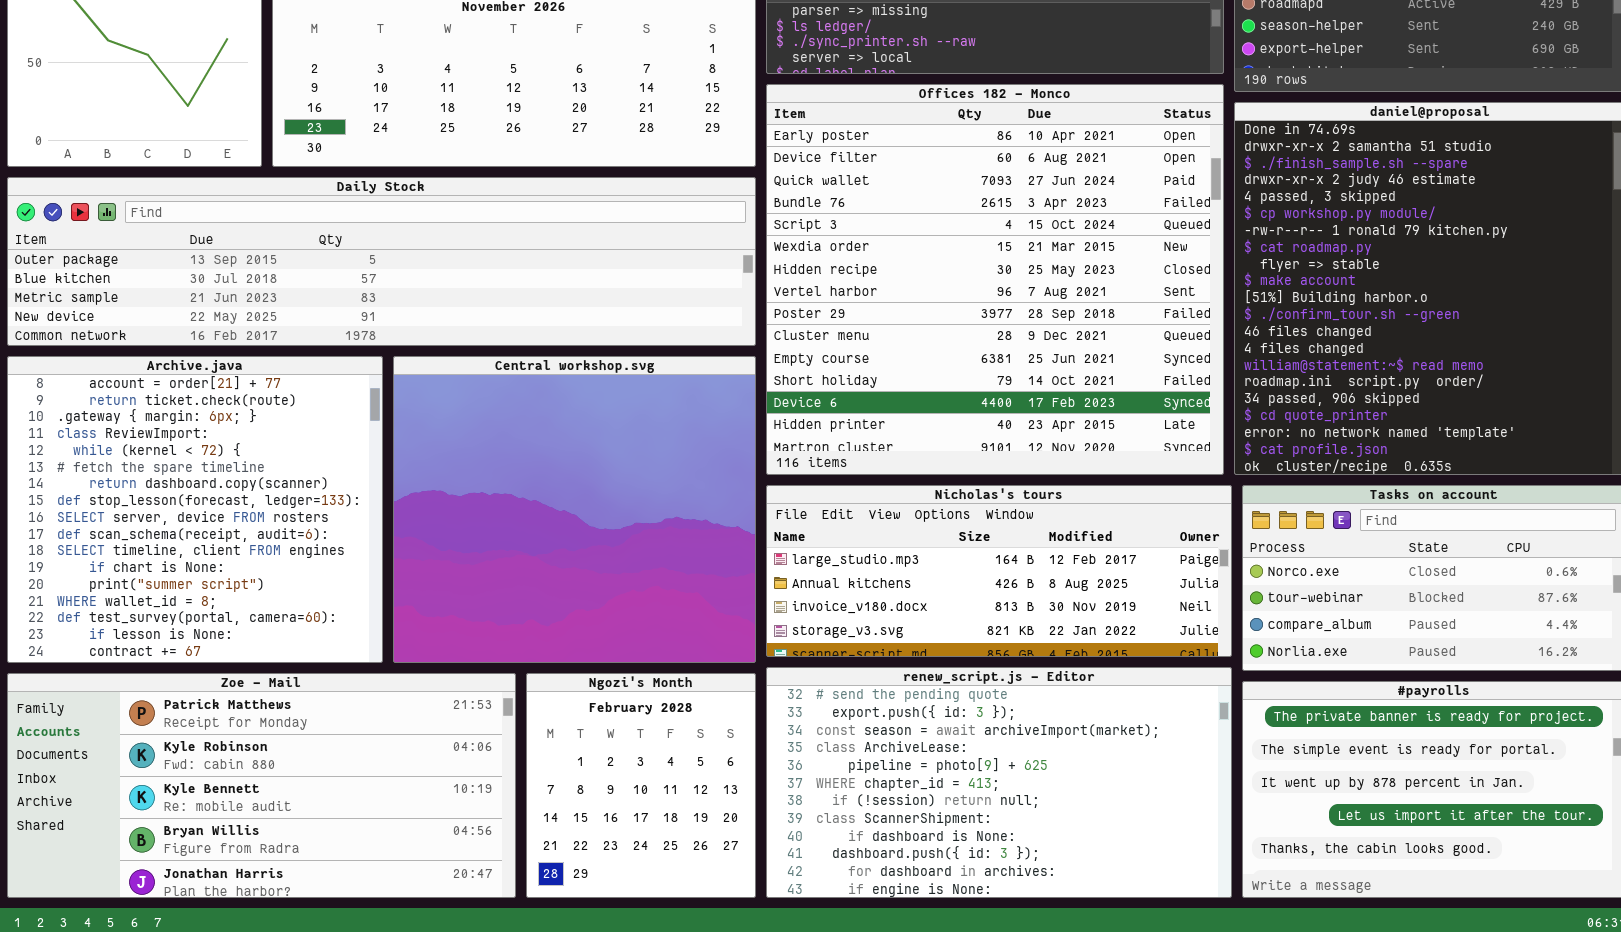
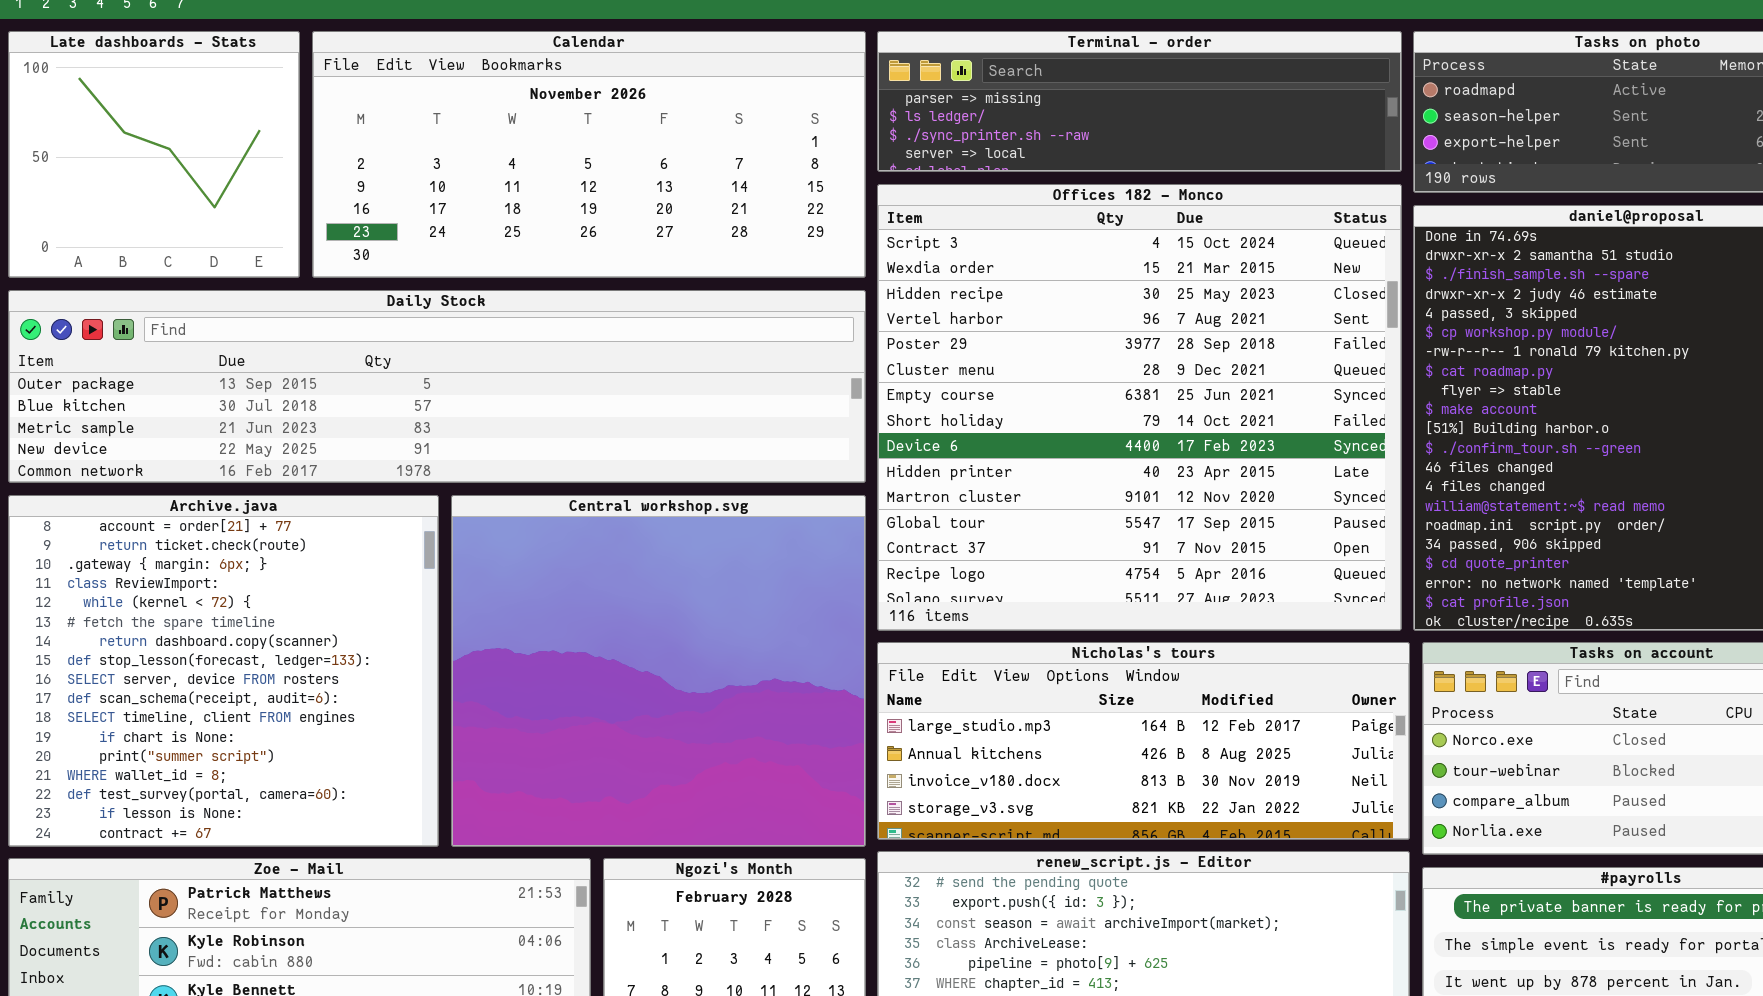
Offices 182 - Monco: [766,84,1224,475] -> [877,184,1402,631], scrolled down 4 rows

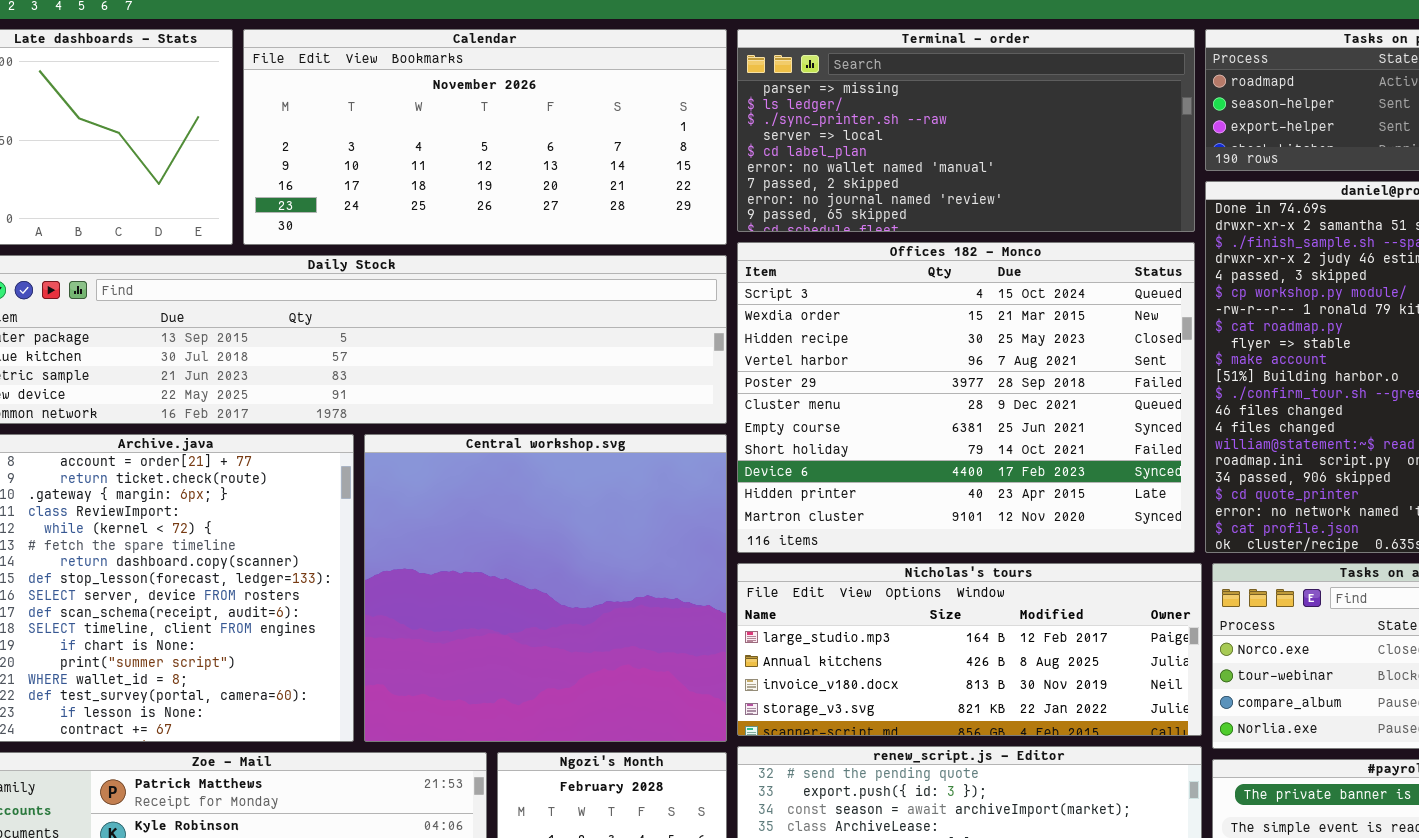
Terminal - order: [877,31,1402,172] -> [737,29,1195,232], resized
Offices 182 - Monco: [877,184,1402,631] -> [737,242,1195,553], resized

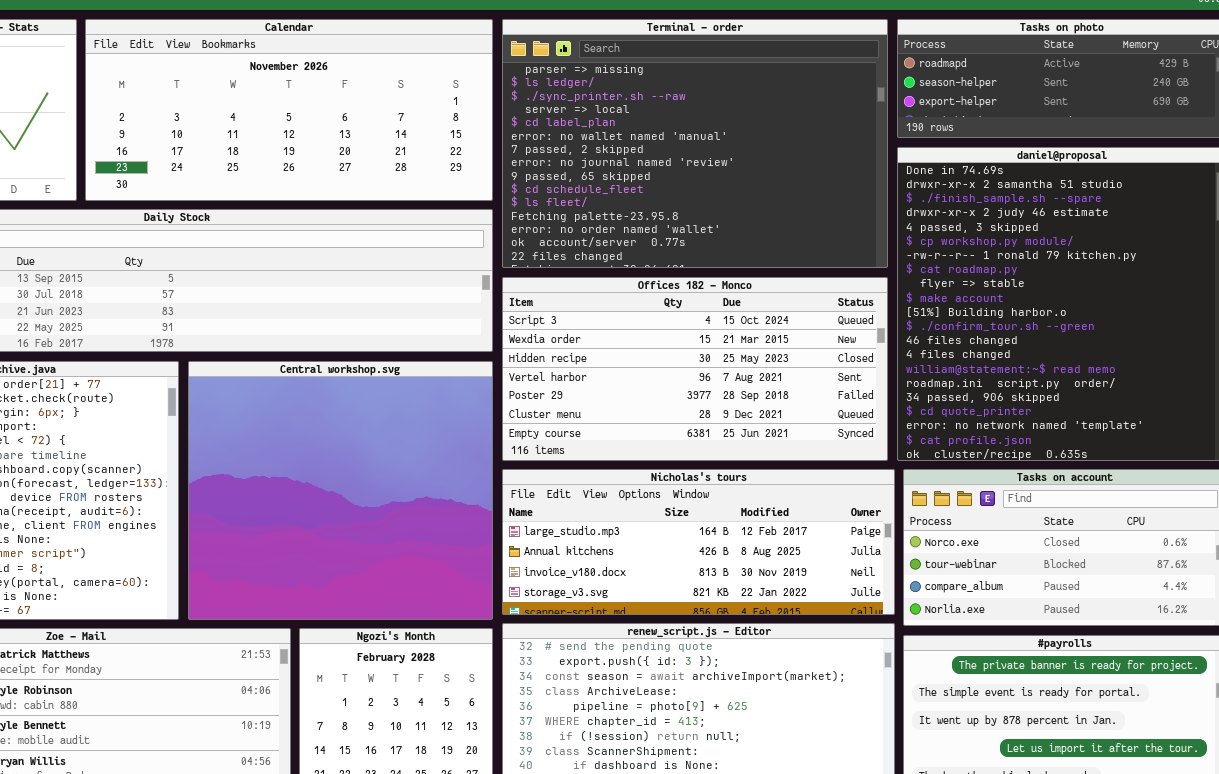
Terminal - order: [737,29,1195,232] -> [502,19,888,268], resized
Offices 182 - Monco: [737,242,1195,553] -> [502,277,888,461], resized

